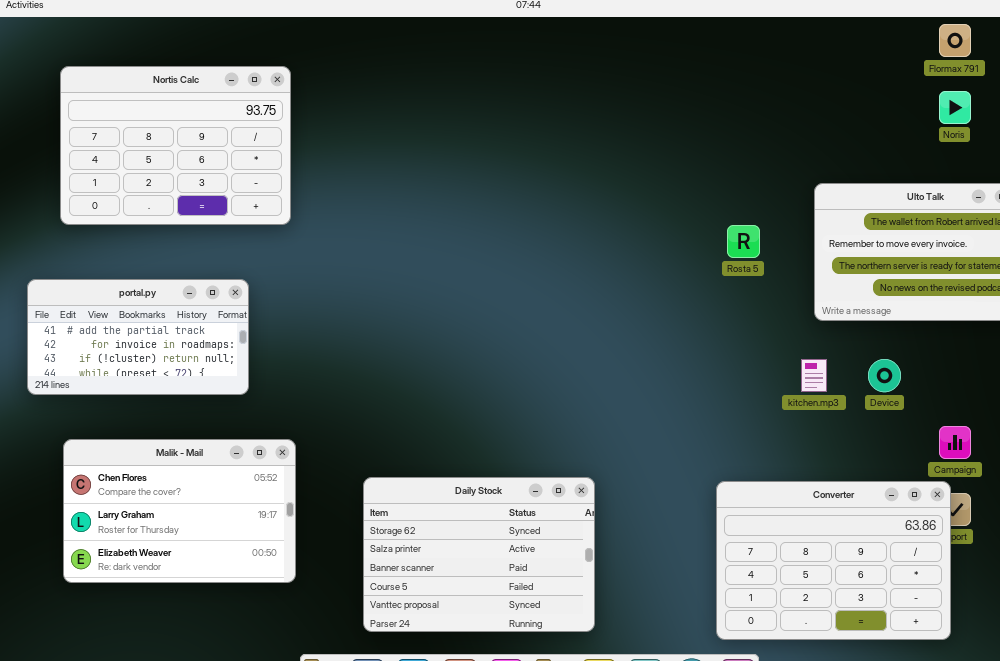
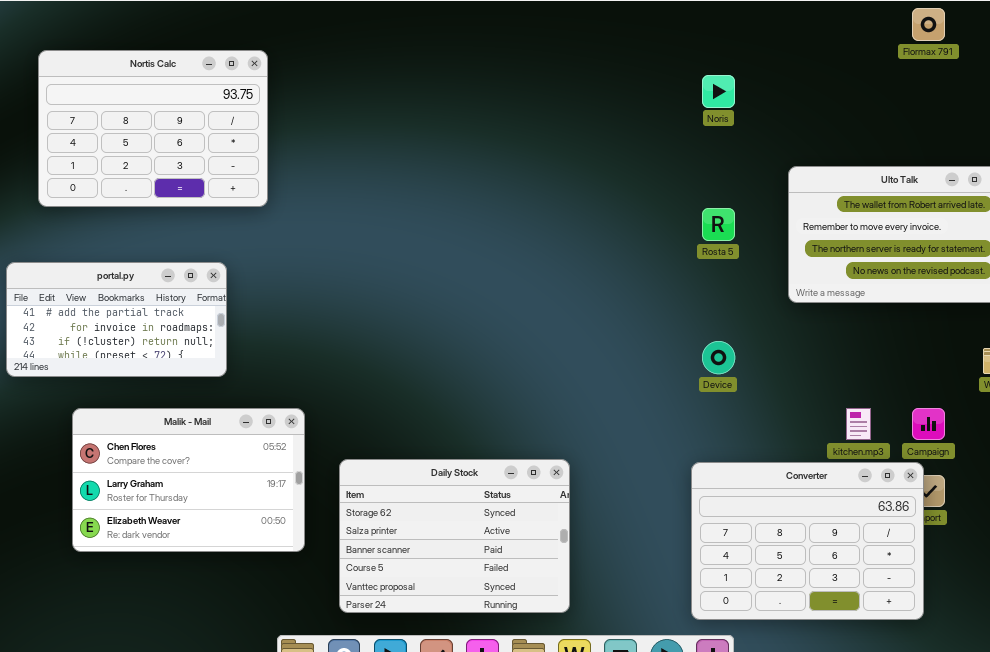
Noris: [939,91,971,124] -> [702,75,735,108], moved
kitchen.mp3: [801,359,827,392] -> [846,408,871,440], moved
Device: [868,359,901,392] -> [702,341,735,374], moved
Malik - Mail: [63,439,296,583] -> [72,408,305,552], moved

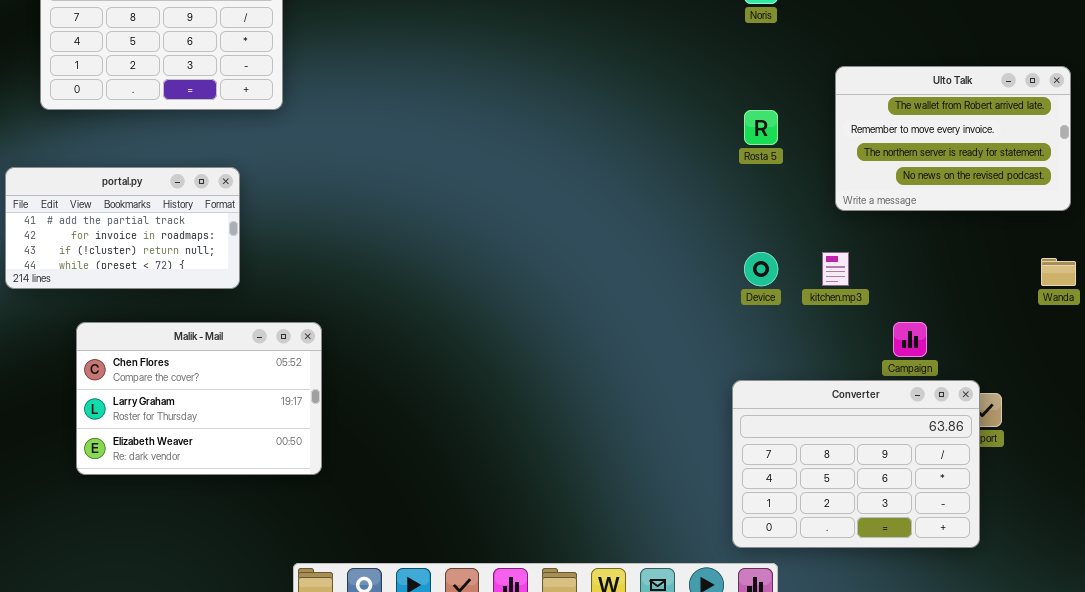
kitchen.mp3: [846,408,871,440] -> [822,252,849,286], moved
Campaign: [912,408,945,440] -> [893,322,927,357], moved
Daily Stock: [339,459,570,613] -> none, closed

